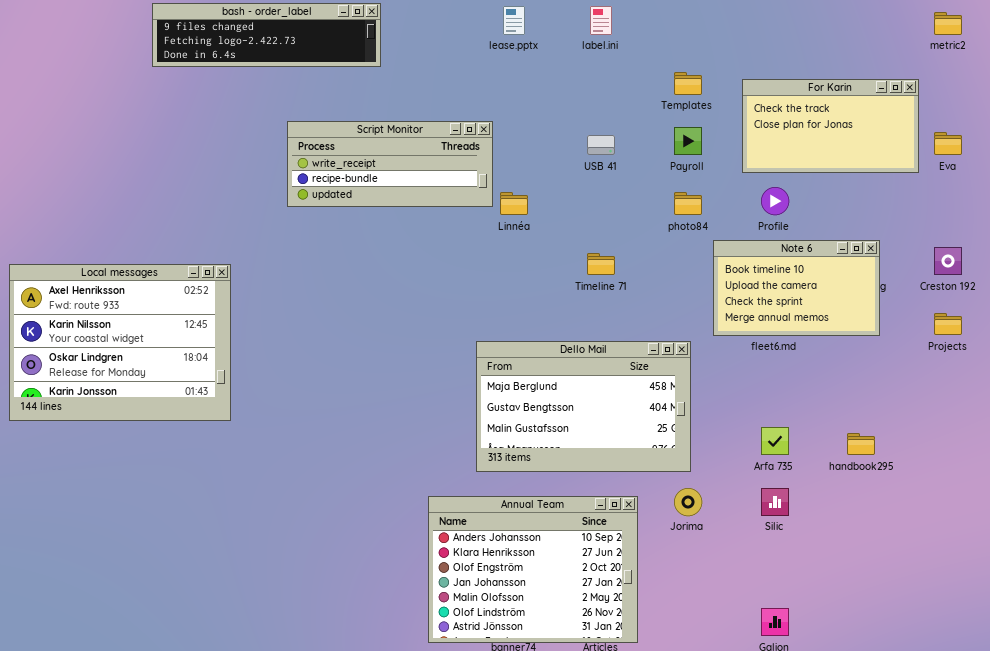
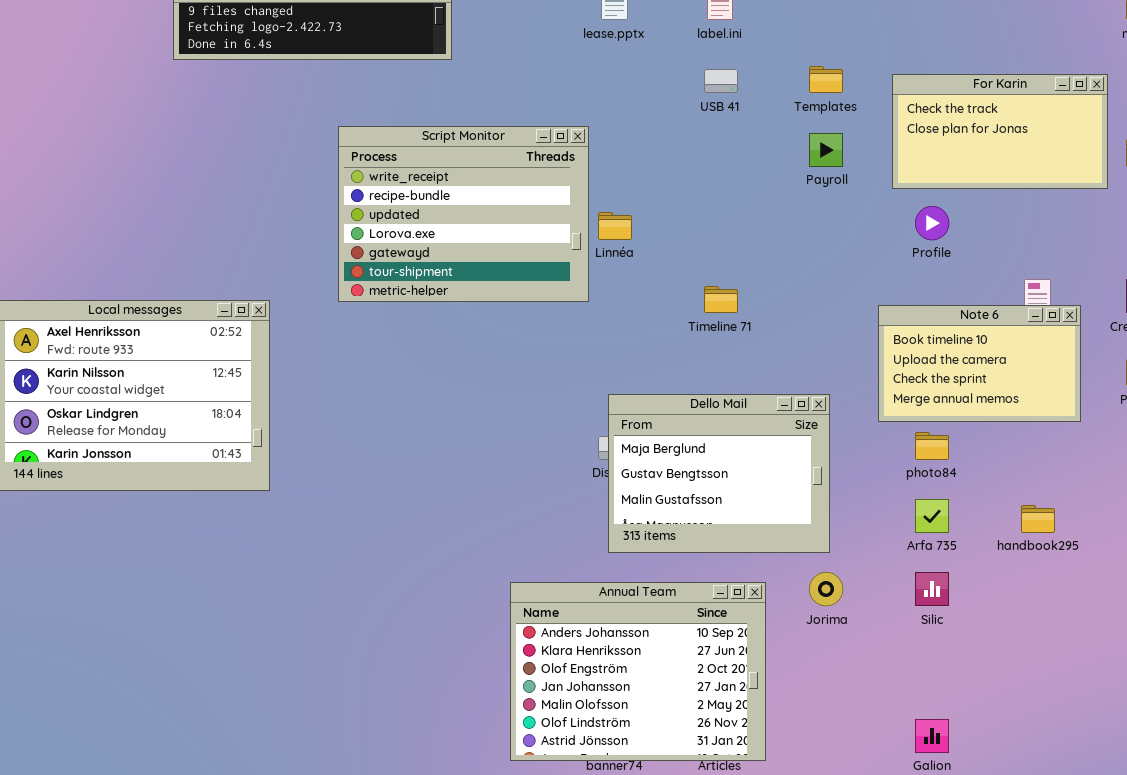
Script Monitor: [287,121,493,207] -> [338,126,589,302], resized
USB 41: [587,135,615,155] -> [704,69,738,93], moved
photo84: [674,192,702,215] -> [915,432,949,460], moved
Note 6: [713,240,880,336] -> [878,305,1081,422], moved
Dello Mail: [476,341,691,472] -> [608,394,830,553], resized

